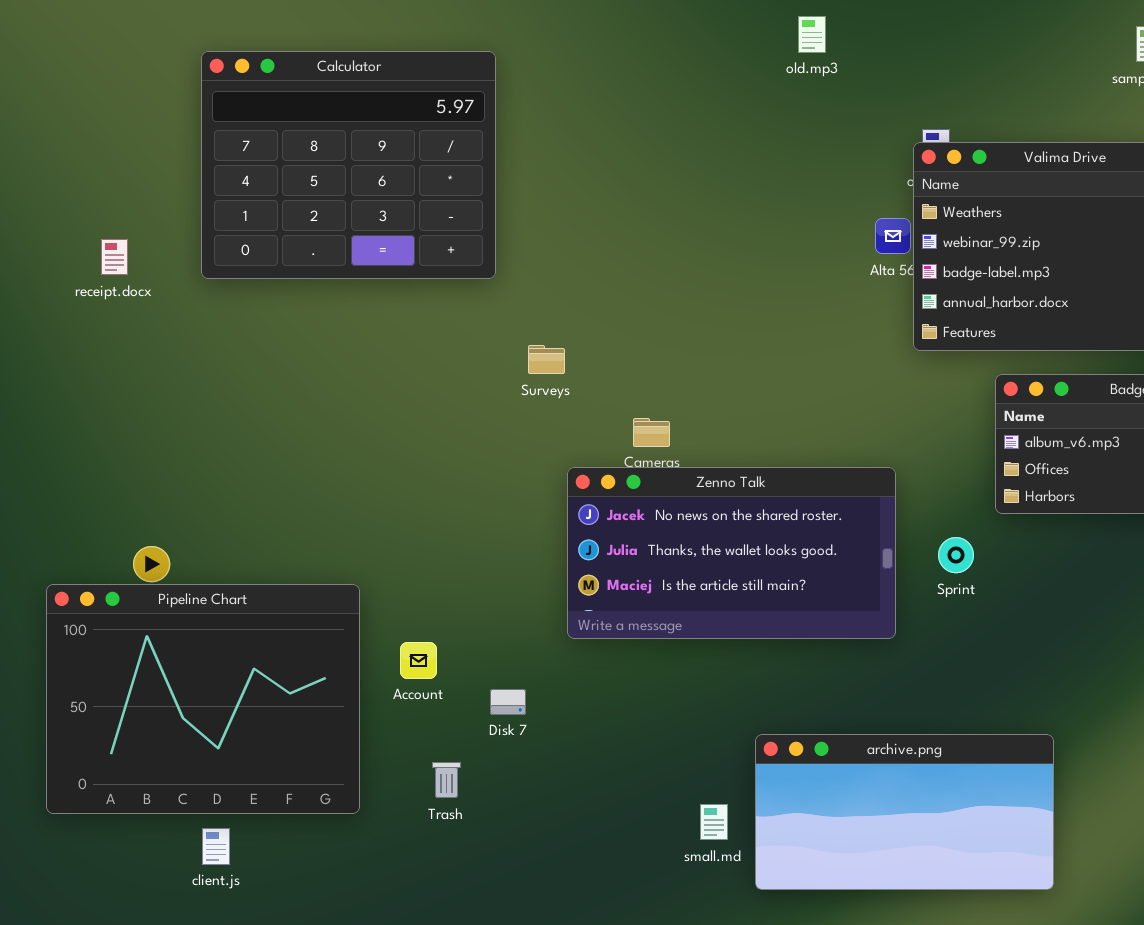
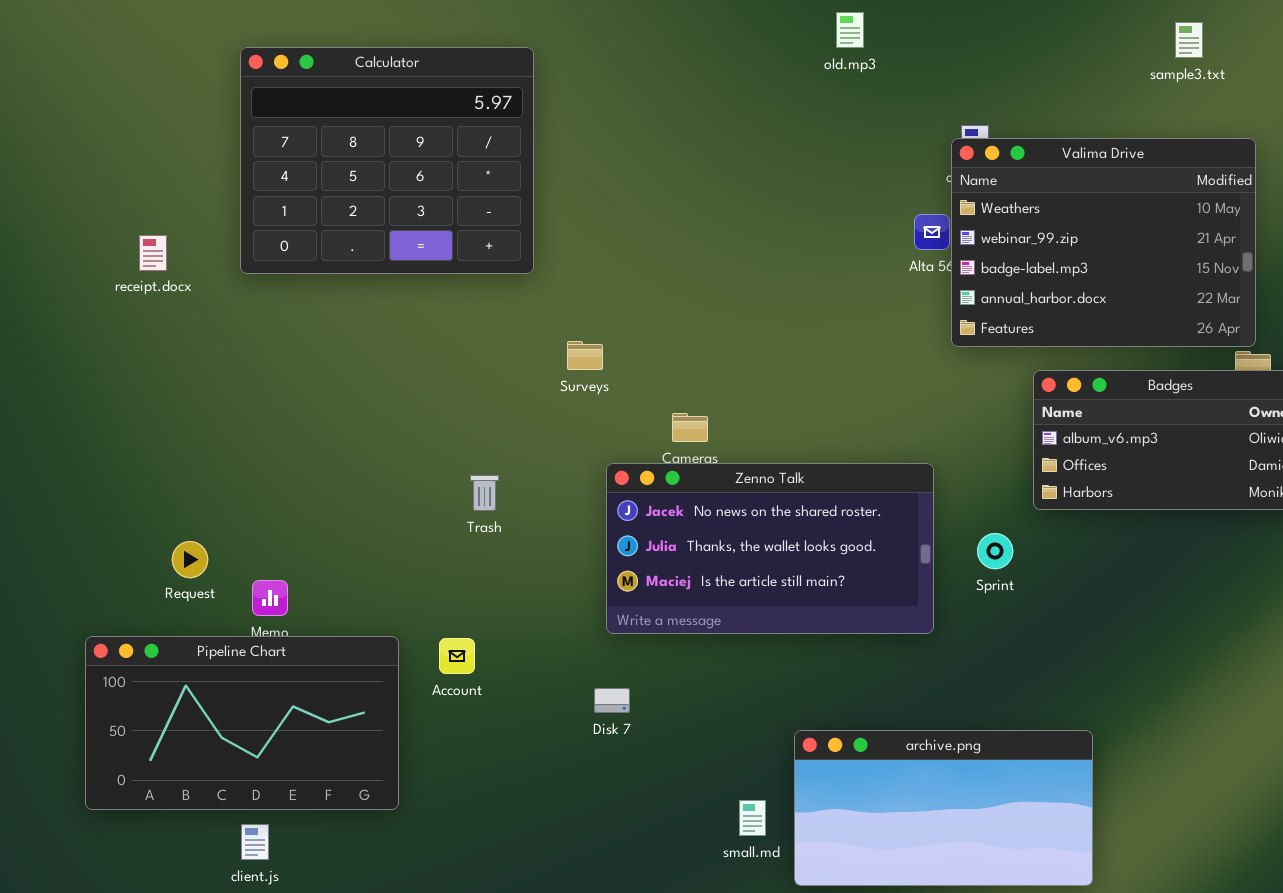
Pipeline Chart: [46,584,360,814] -> [85,636,399,810], resized
Disk 7: [490,689,526,715] -> [594,688,630,713], moved
Trash: [432,762,461,798] -> [470,475,499,511], moved

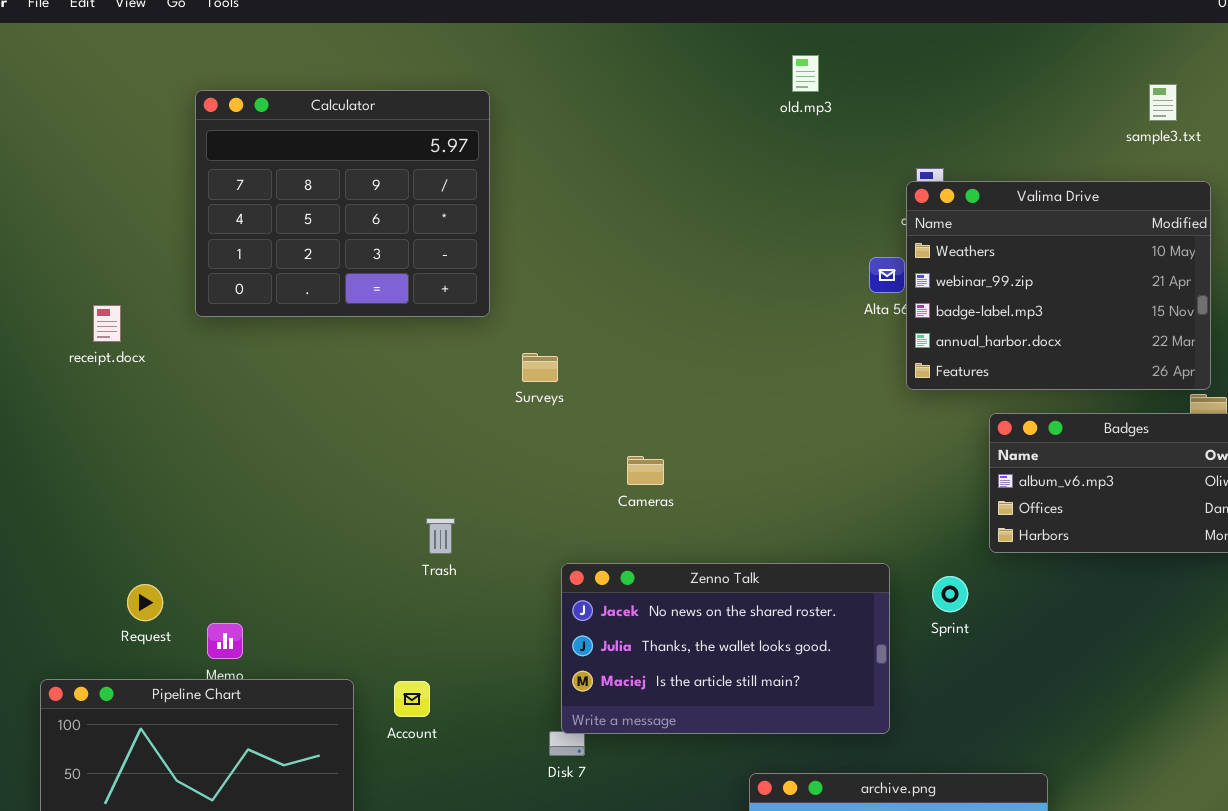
sample3.txt: [1175,22,1203,58] -> [1149,84,1177,121], moved
receipt.docx: [139,235,167,271] -> [93,305,121,342], moved
Surveys: [567,341,603,370] -> [522,353,558,382], moved
Zenno Talk: [606,463,934,634] -> [561,563,890,734], moved

